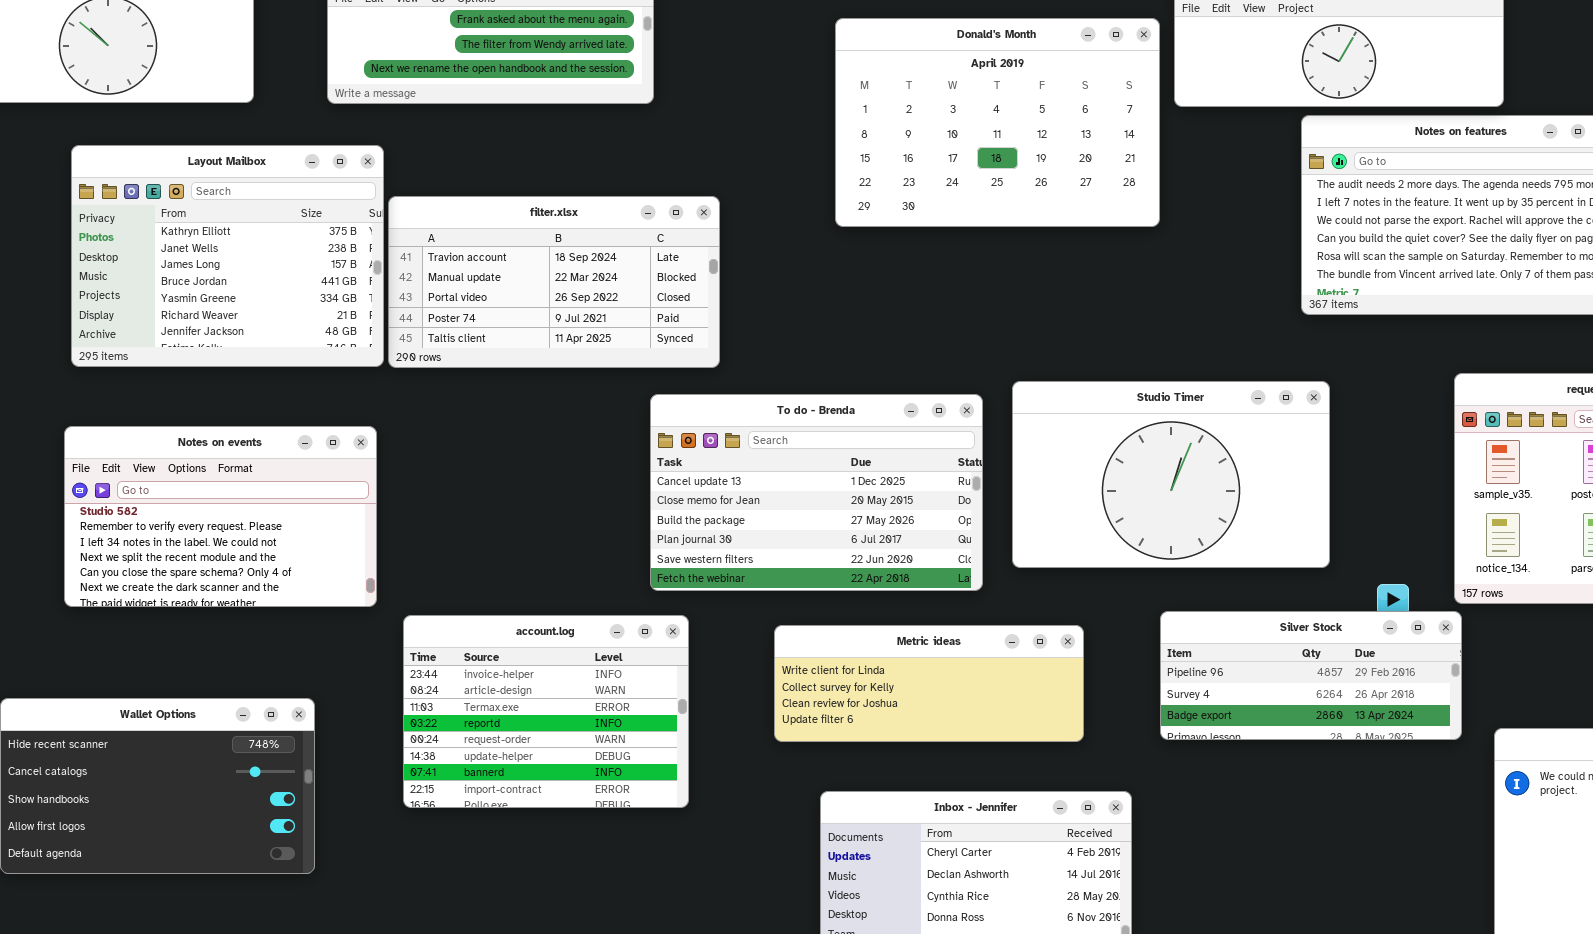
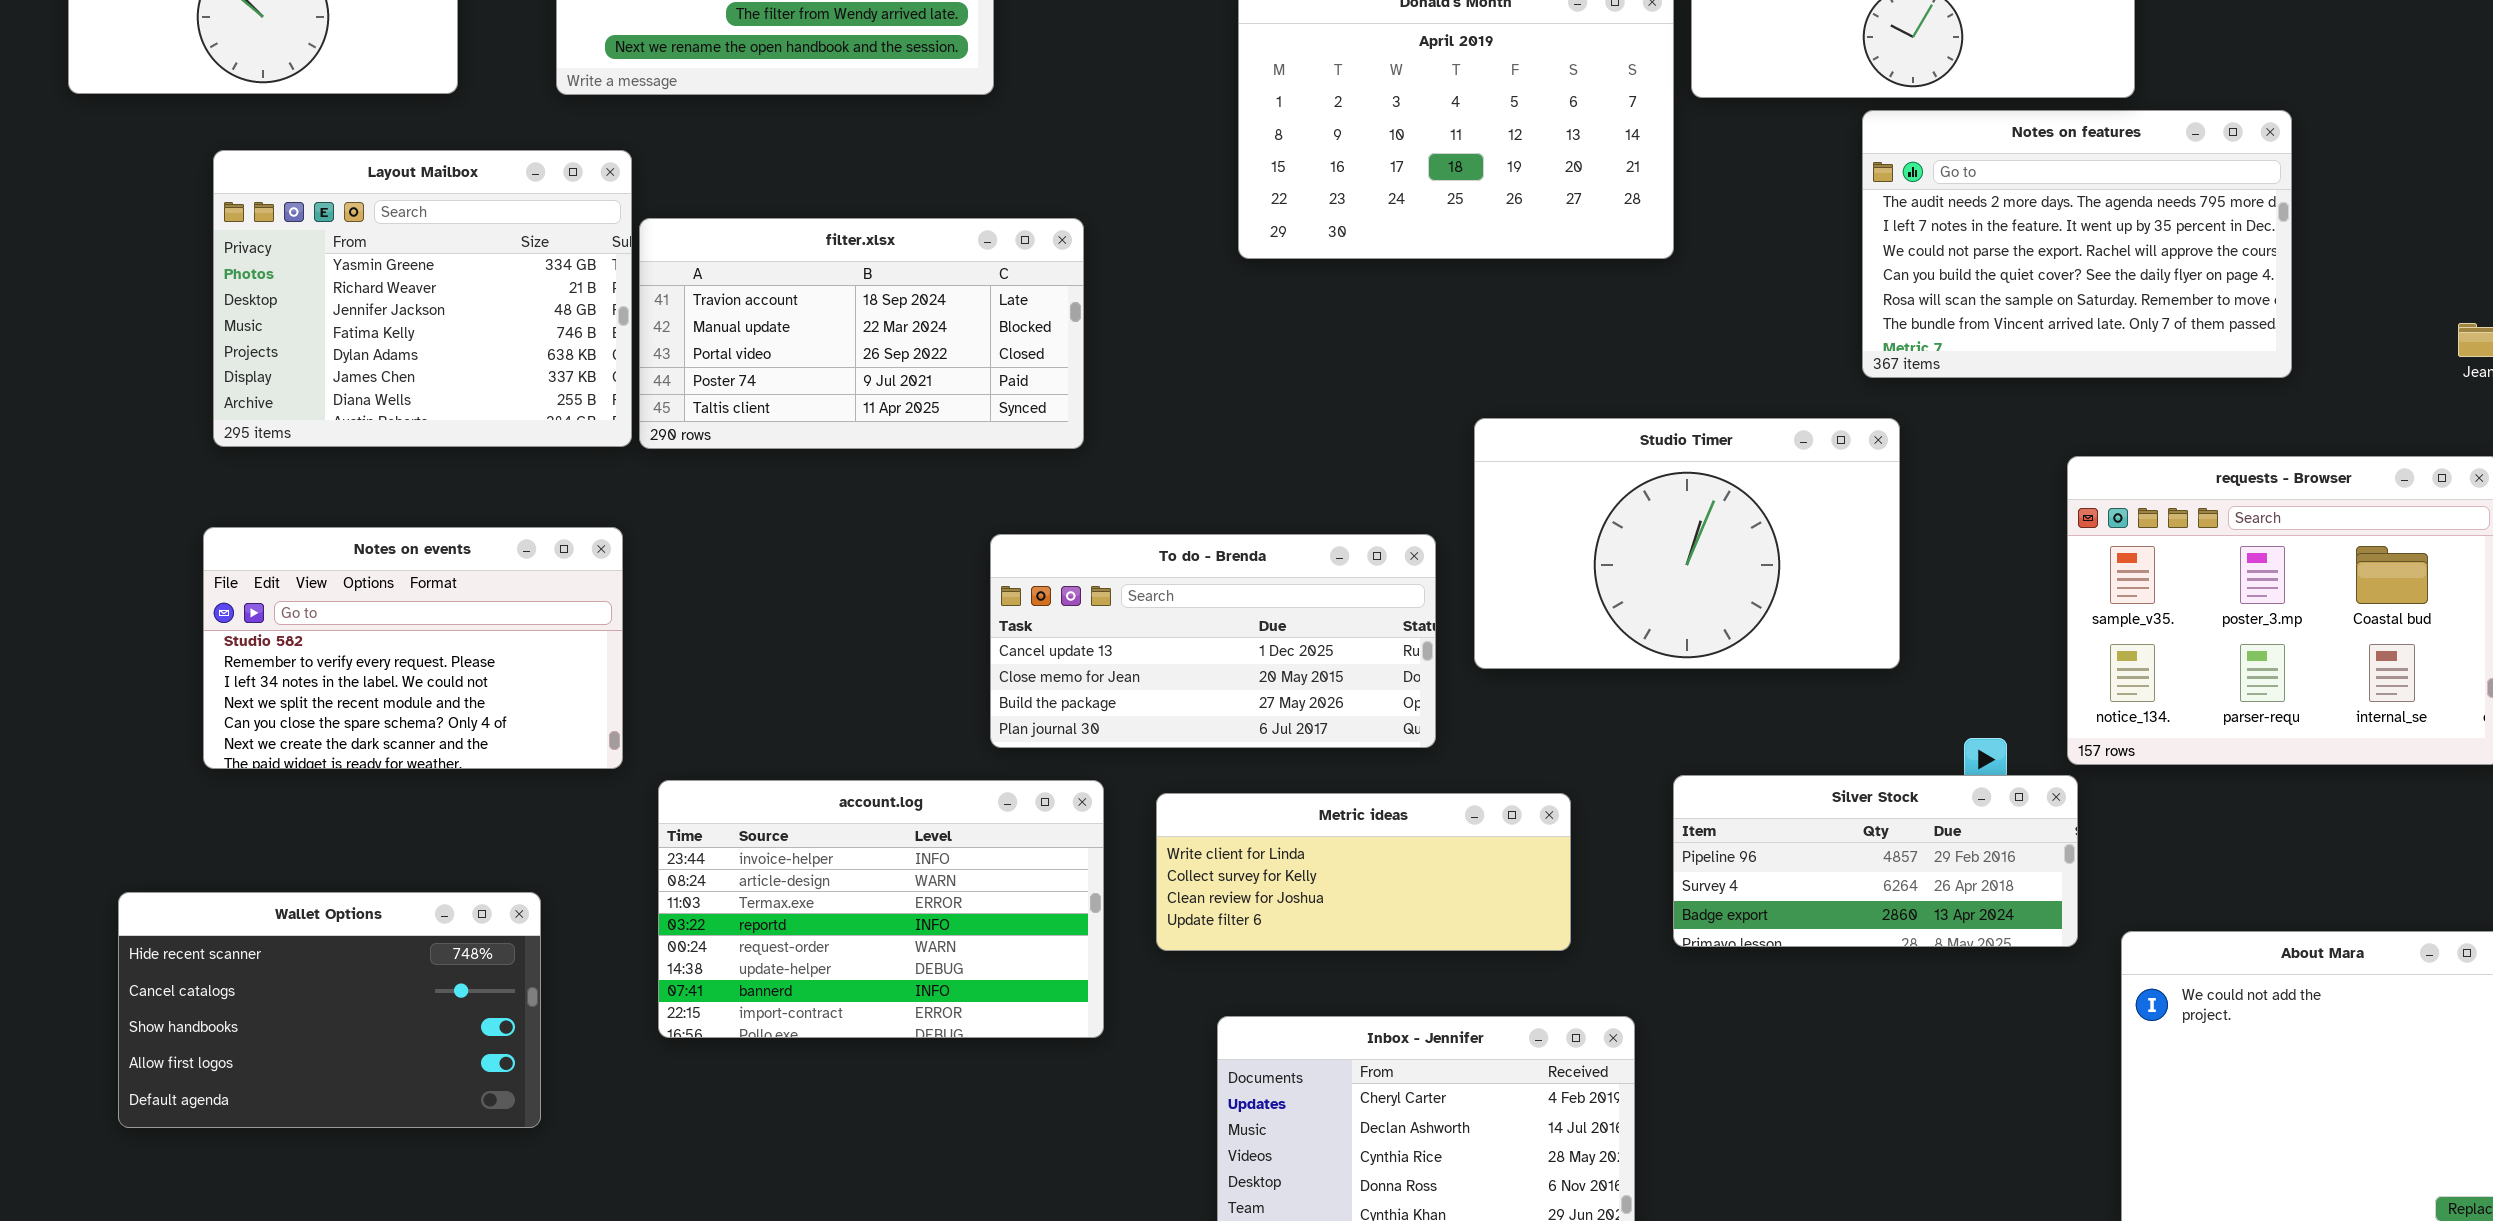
Layout Mailbox: [71,145,384,367] -> [213,150,632,447], scrolled down 4 rows
Studio Timer: [1012,381,1330,568] -> [1474,418,1900,669], moved
To do - Brenda: [650,394,983,591] -> [990,534,1436,748], resized
account.log: [403,615,689,808] -> [658,780,1104,1038], resized

